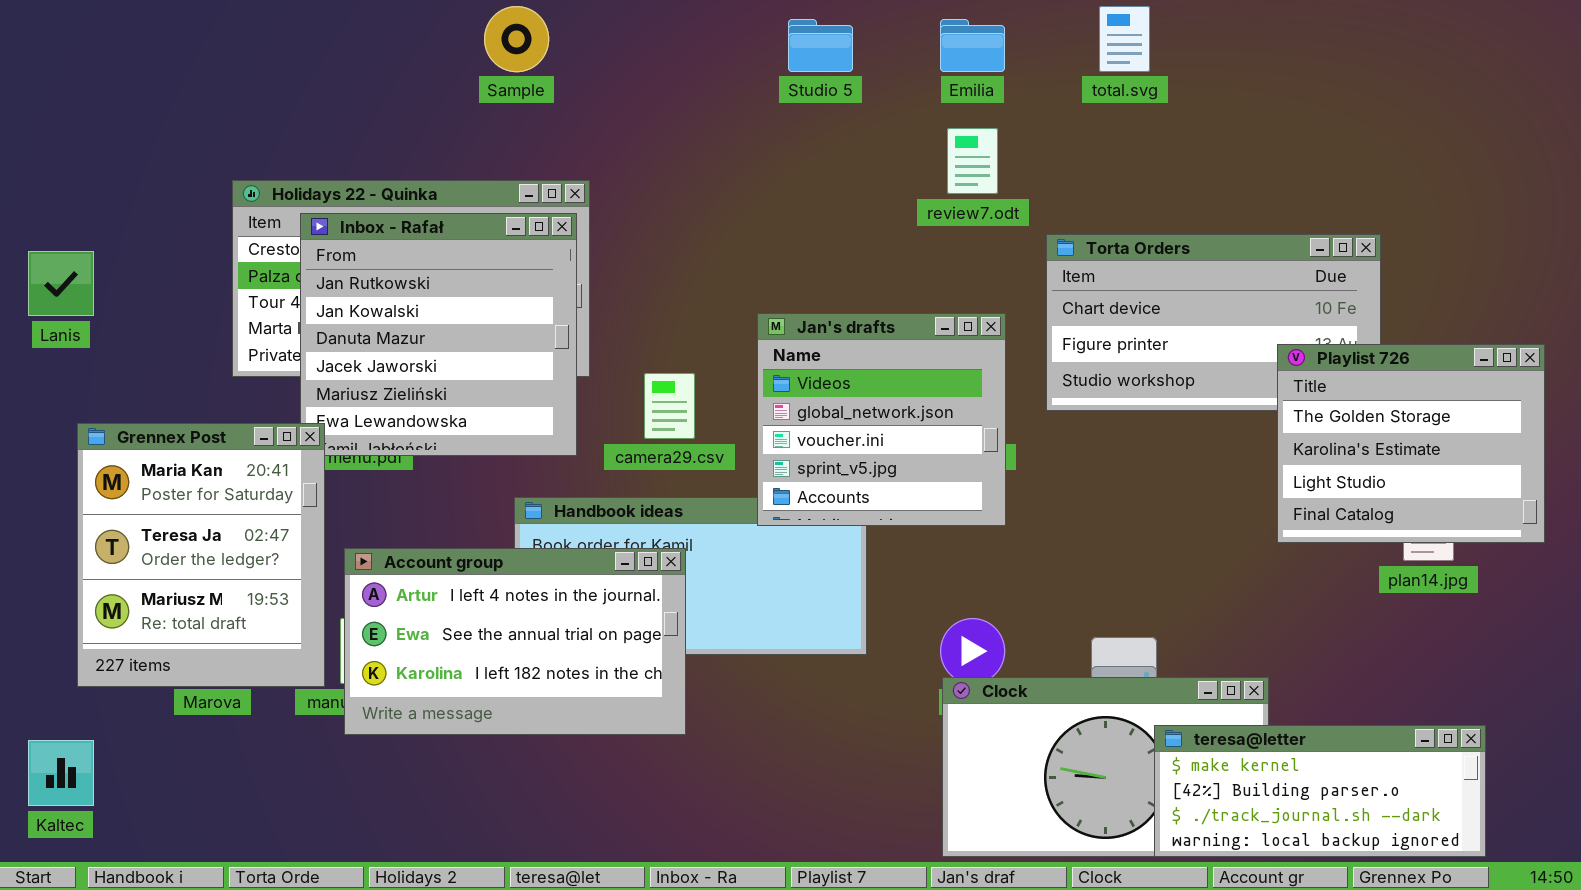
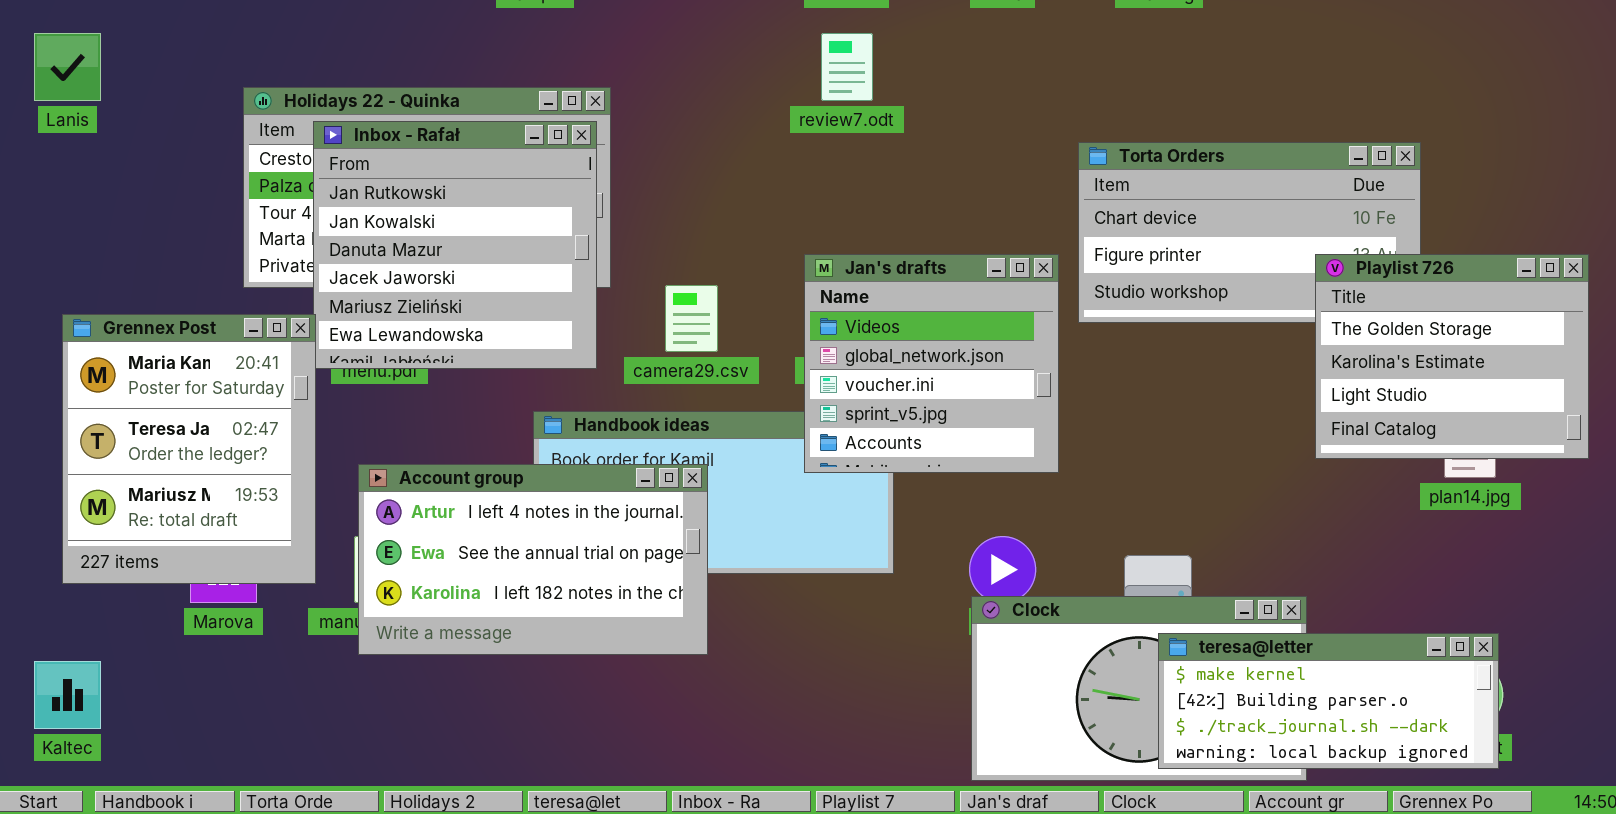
review7.odt: [947,128,998,194] -> [821,33,873,101], moved
Lanis: [28,251,94,316] -> [34,33,101,101], moved
Jan's drafts: [757,313,1006,526] -> [804,254,1059,473], moved
Grennex Post: [77,423,325,687] -> [62,314,316,584], moved
teresa@letter: [1154,725,1486,857] -> [1158,633,1499,769], moved

